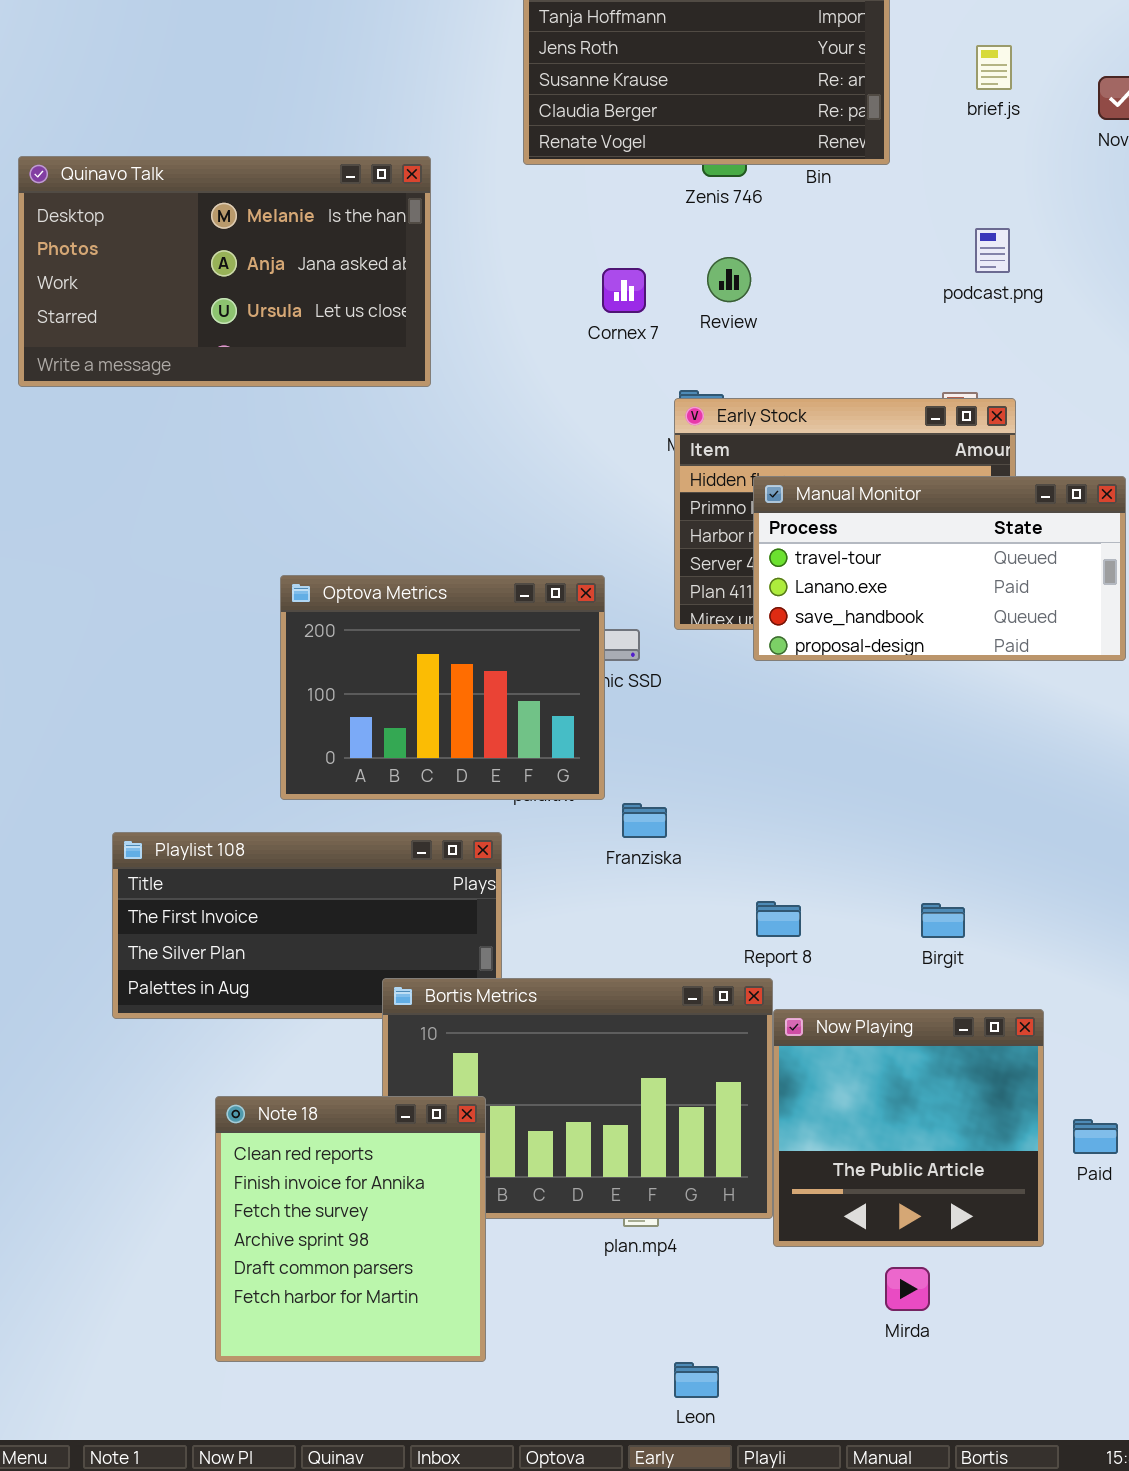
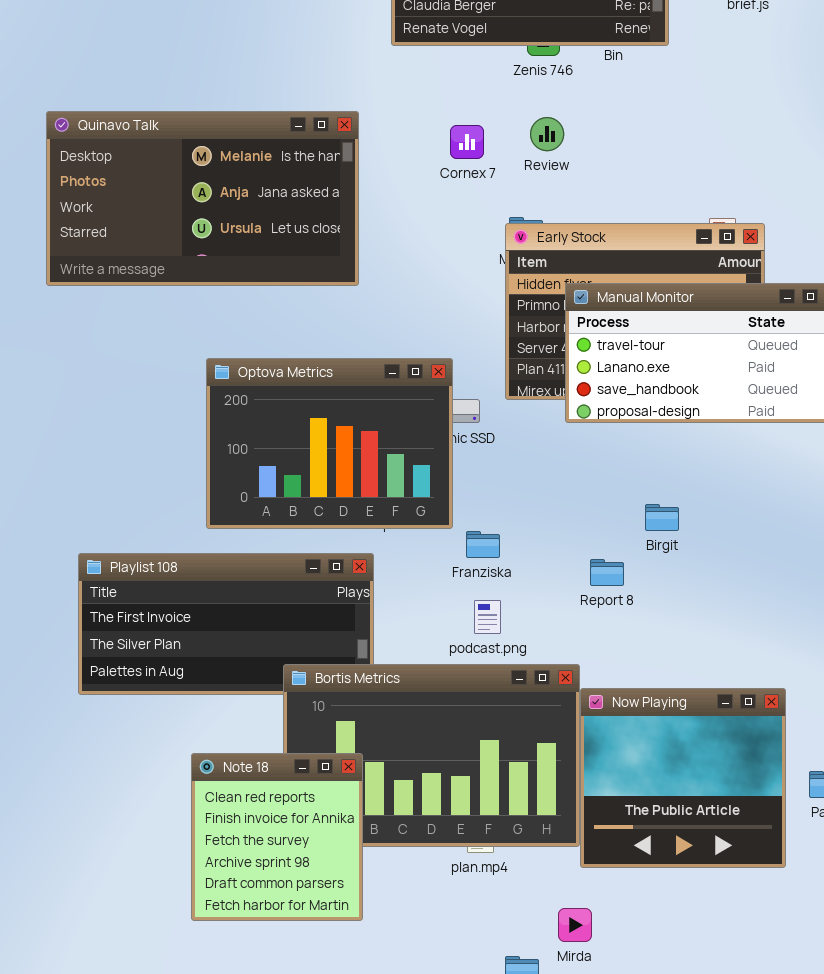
Quinavo Talk: [18,156,431,387] -> [46,111,359,286], moved
podcast.png: [975,228,1010,273] -> [474,600,501,634], moved
Report 8: [756,901,801,937] -> [590,559,624,586], moved
Birgit: [921,903,965,938] -> [645,504,679,531], moved
Note 18: [215,1096,486,1362] -> [191,753,363,921], resized
Mirda: [885,1267,930,1311] -> [558,908,592,942], moved

